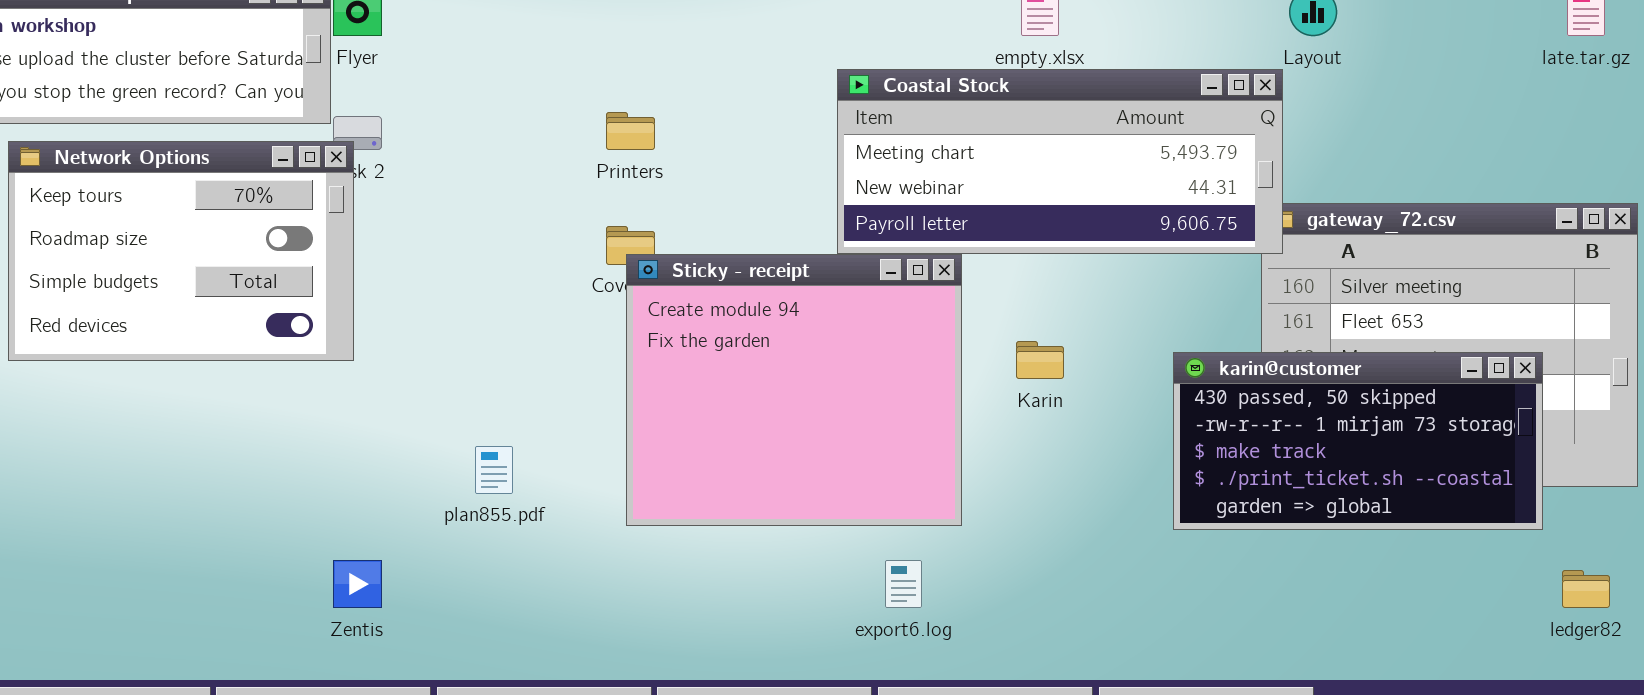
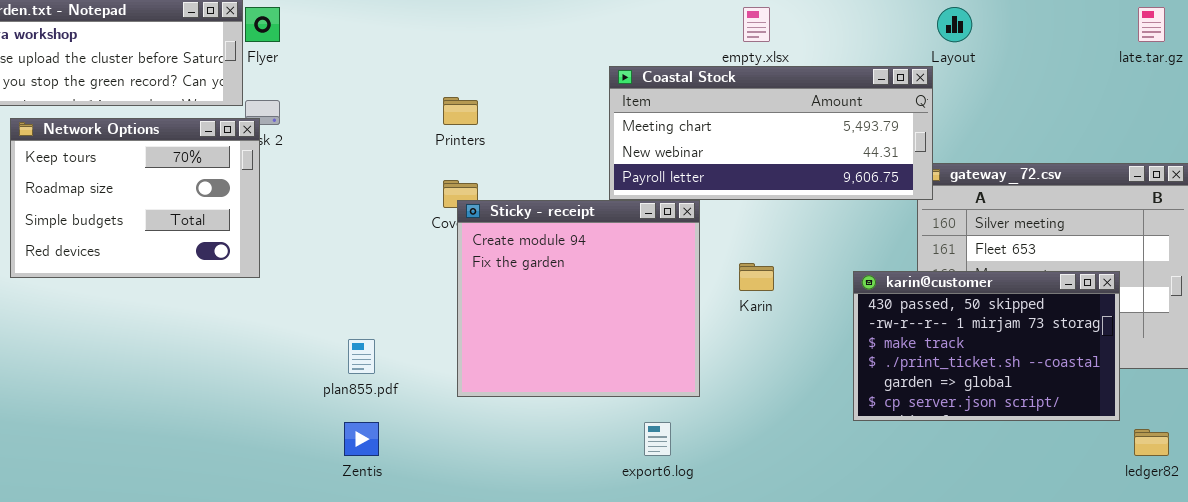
karin@customer: [1173,352,1543,530] -> [853,271,1120,421], resized
Zentis: [333,560,382,608] -> [344,422,379,456], moved

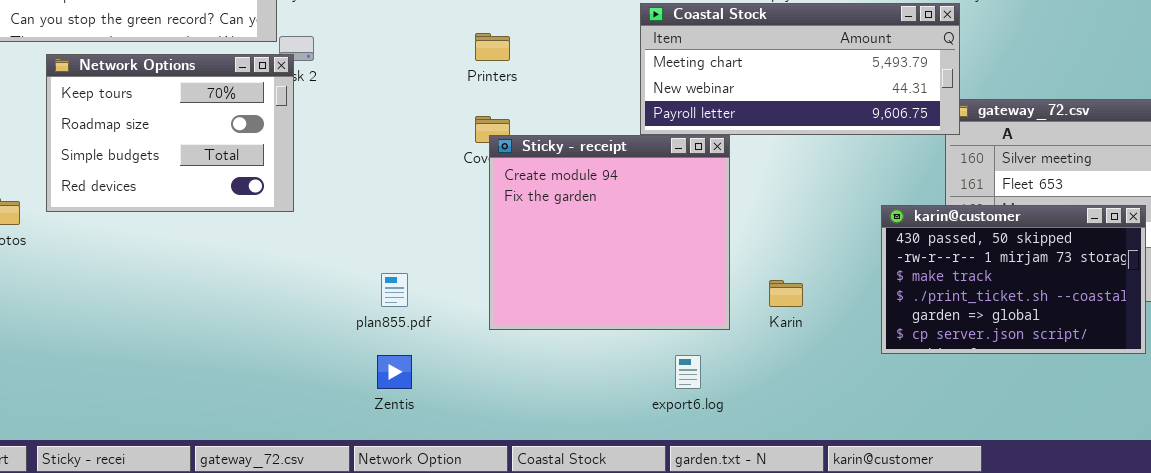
Karin: [739,263,774,291] -> [769,280,803,307], moved

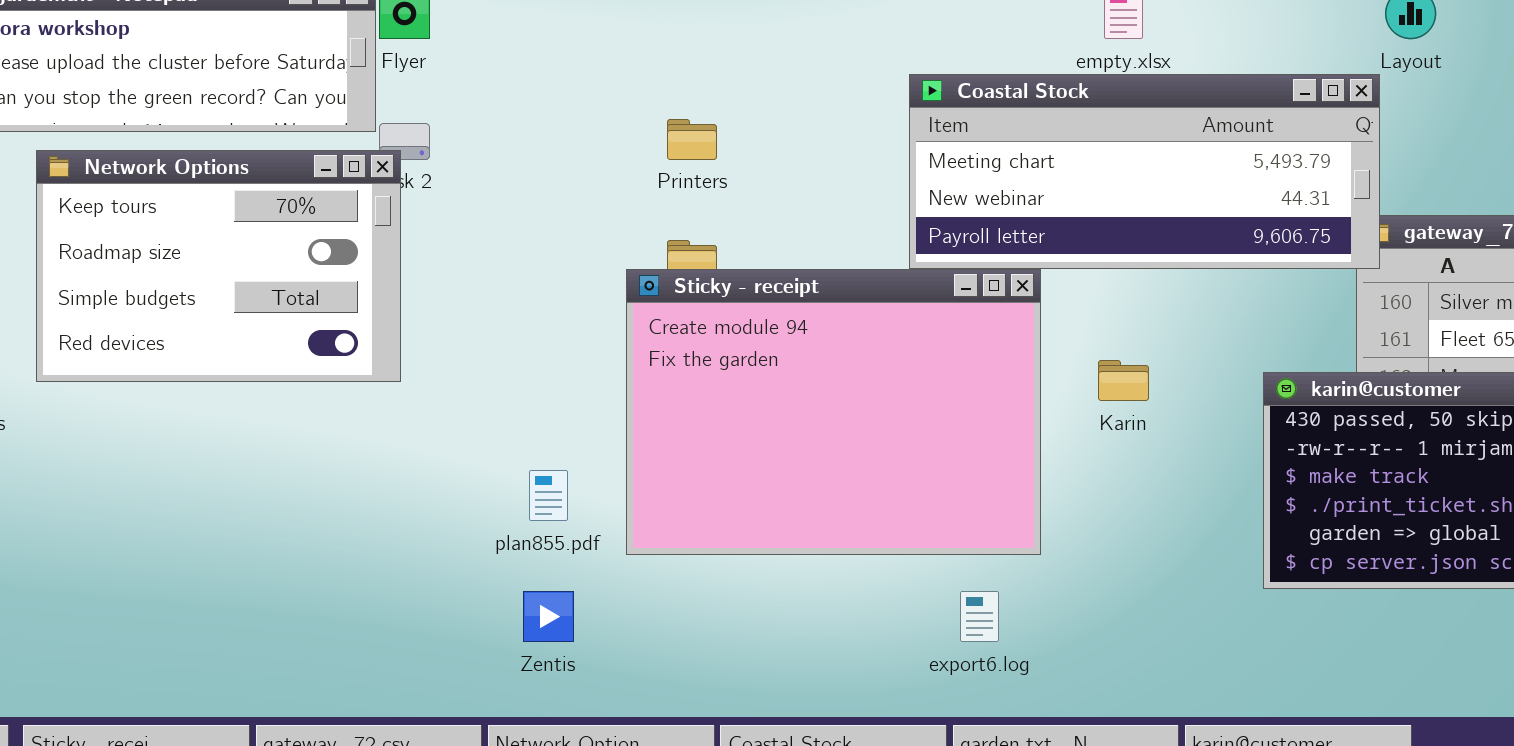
Sticky - receipt: [489,135,730,330] -> [626,269,1041,555], resized
Karin: [769,280,803,307] -> [1098,360,1149,401], moved

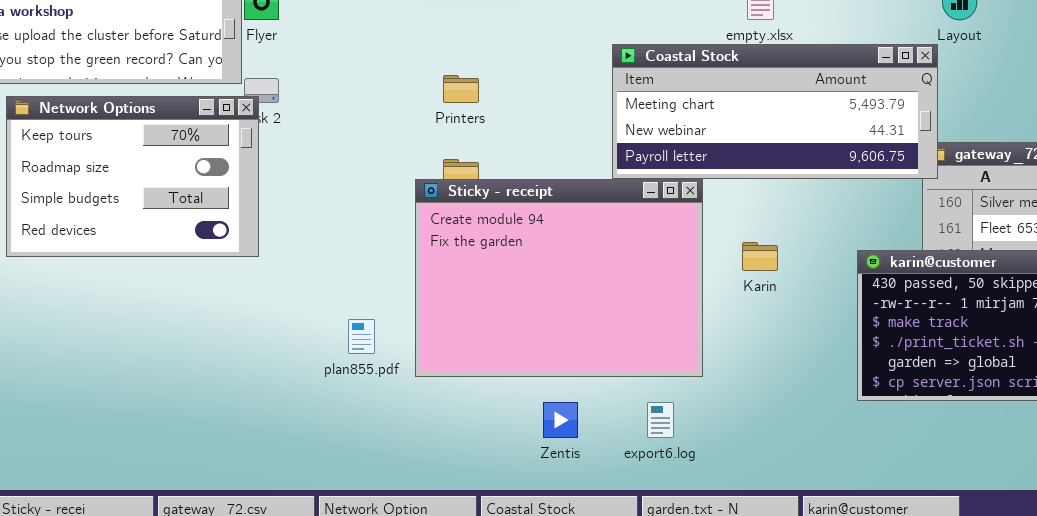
Zentis: [523,591,574,642] -> [543,402,578,438], moved

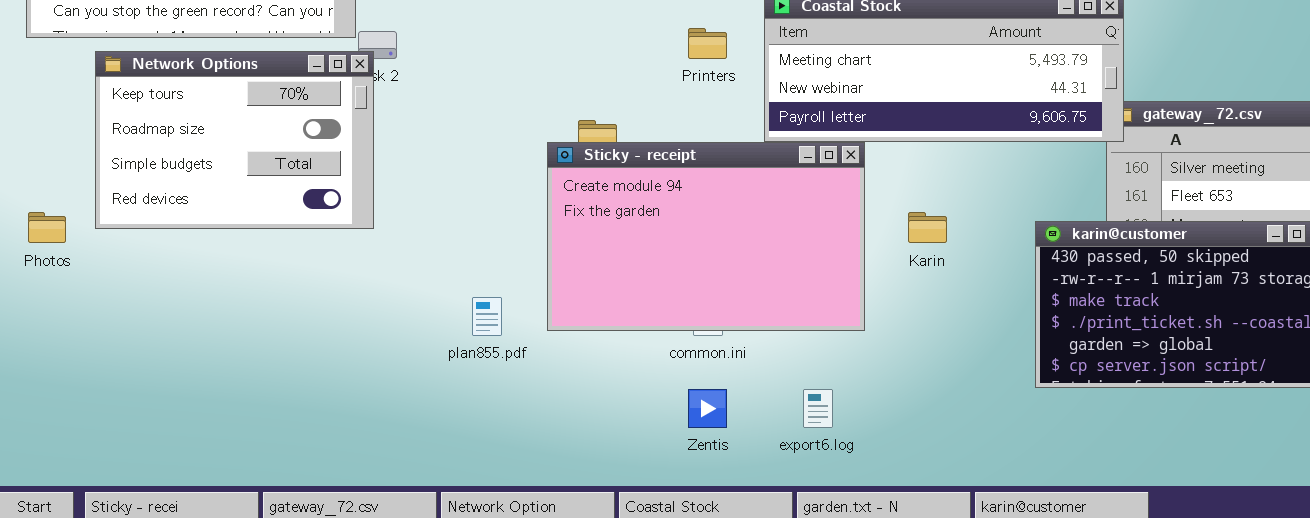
Printers: [443,75,479,103] -> [688,28,727,59], moved
Sticky - receipt: [415,179,703,377] -> [547,142,865,331], resized

